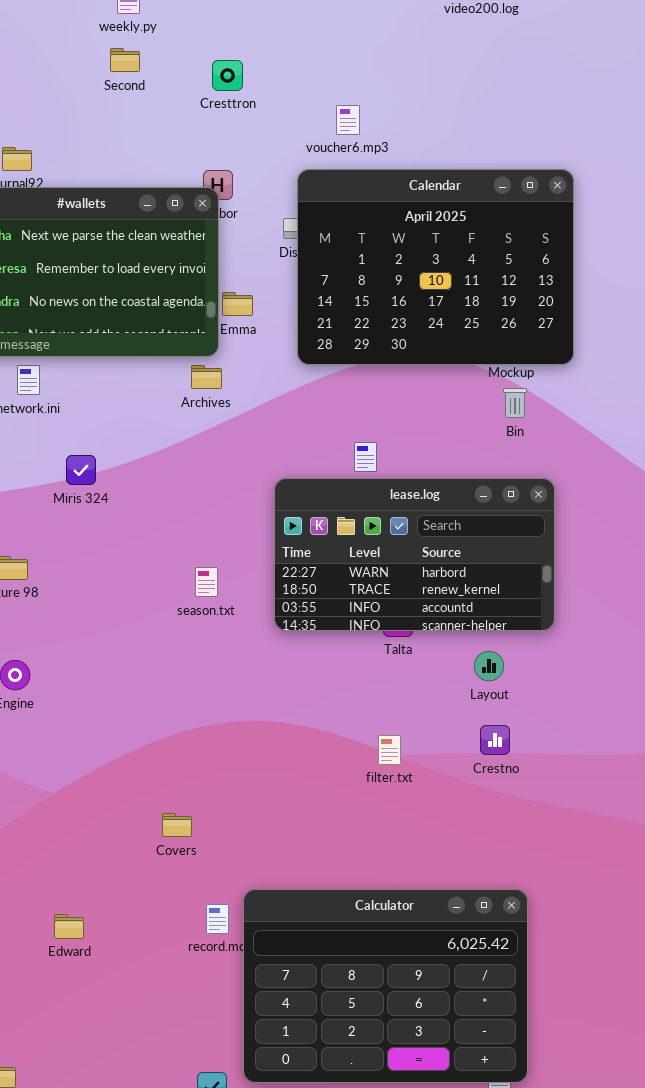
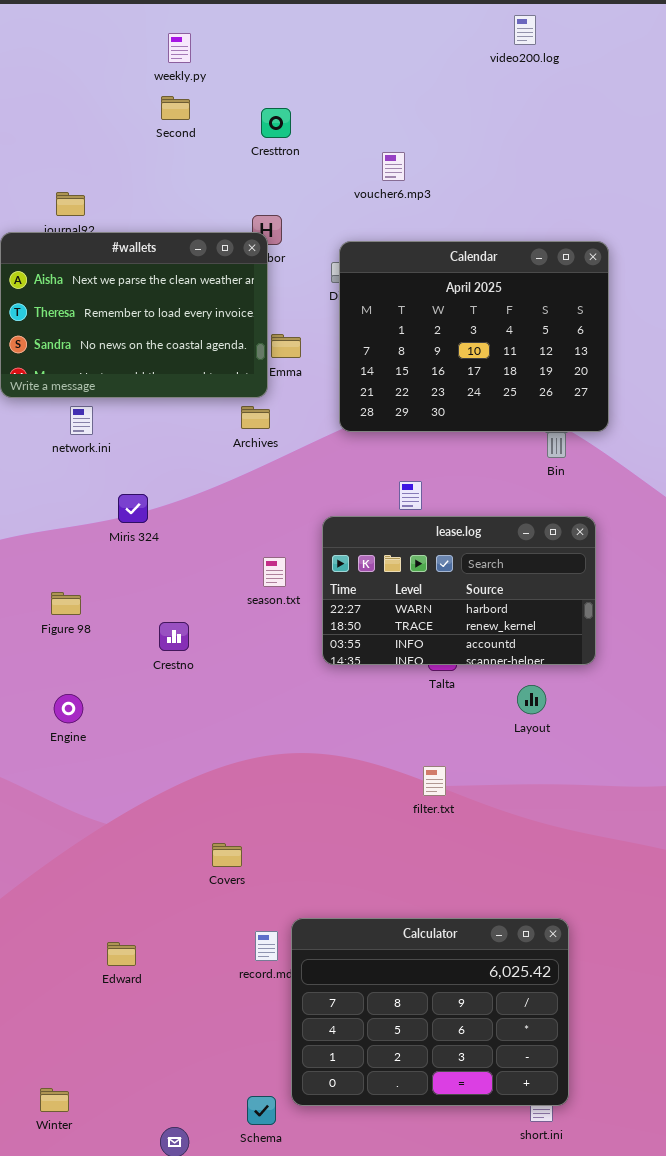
Calendar: [297,169,574,365] -> [339,241,609,432], moved
season.txt: [195,567,218,597] -> [263,557,286,587], moved
Crestno: [480,725,510,755] -> [159,622,189,651], moved

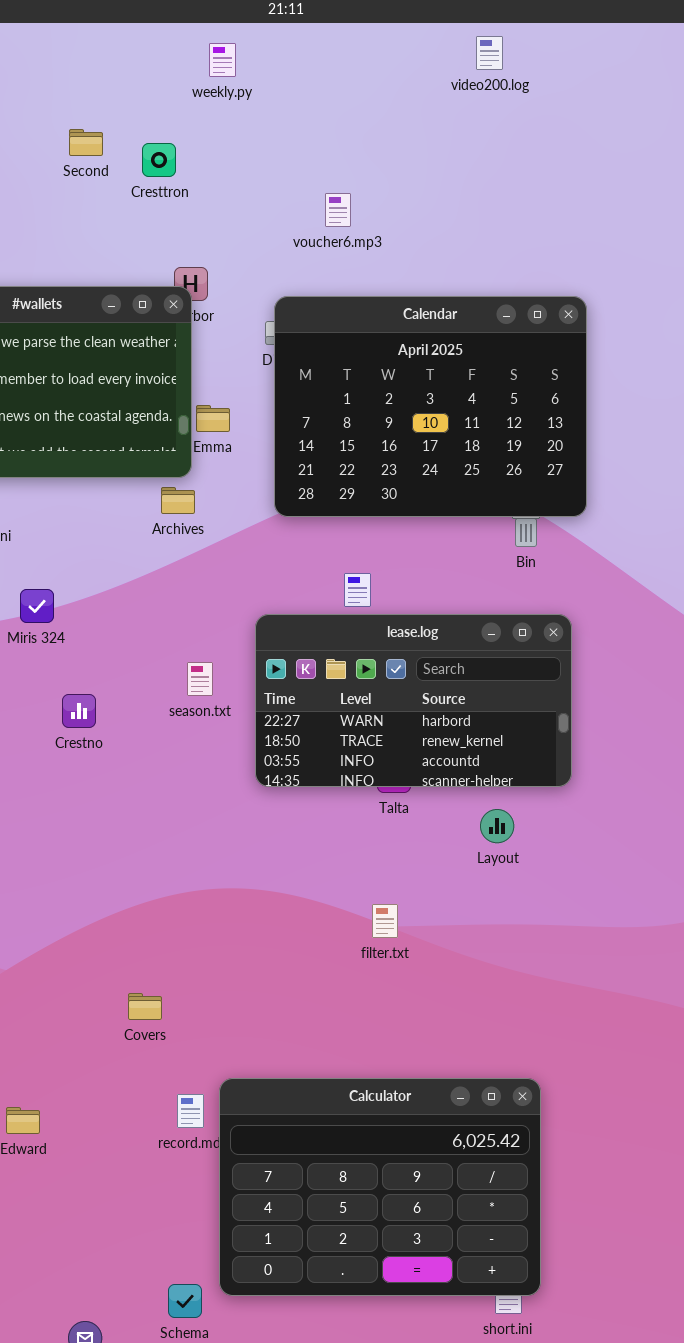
weekly.py: [168,33,191,63] -> [209,43,236,77], moved
Cresttron: [261,108,291,138] -> [142,143,176,177], moved
Crestno: [159,622,189,651] -> [62,694,96,728], moved

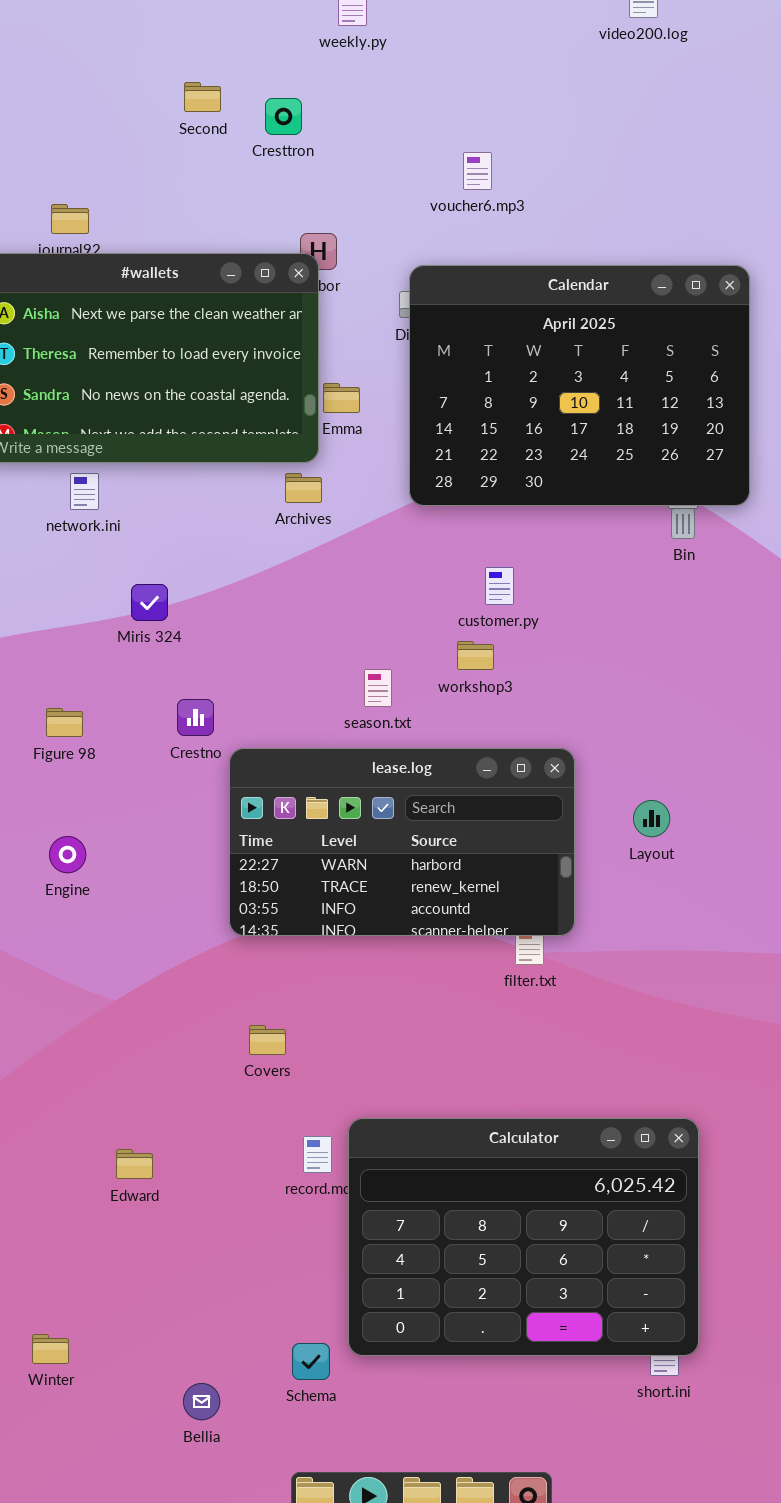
lease.log: [255,614,572,787] -> [229,748,575,936], moved
season.txt: [187,662,213,696] -> [364,669,392,707], moved
Layout: [480,809,514,843] -> [633,800,670,837], moved

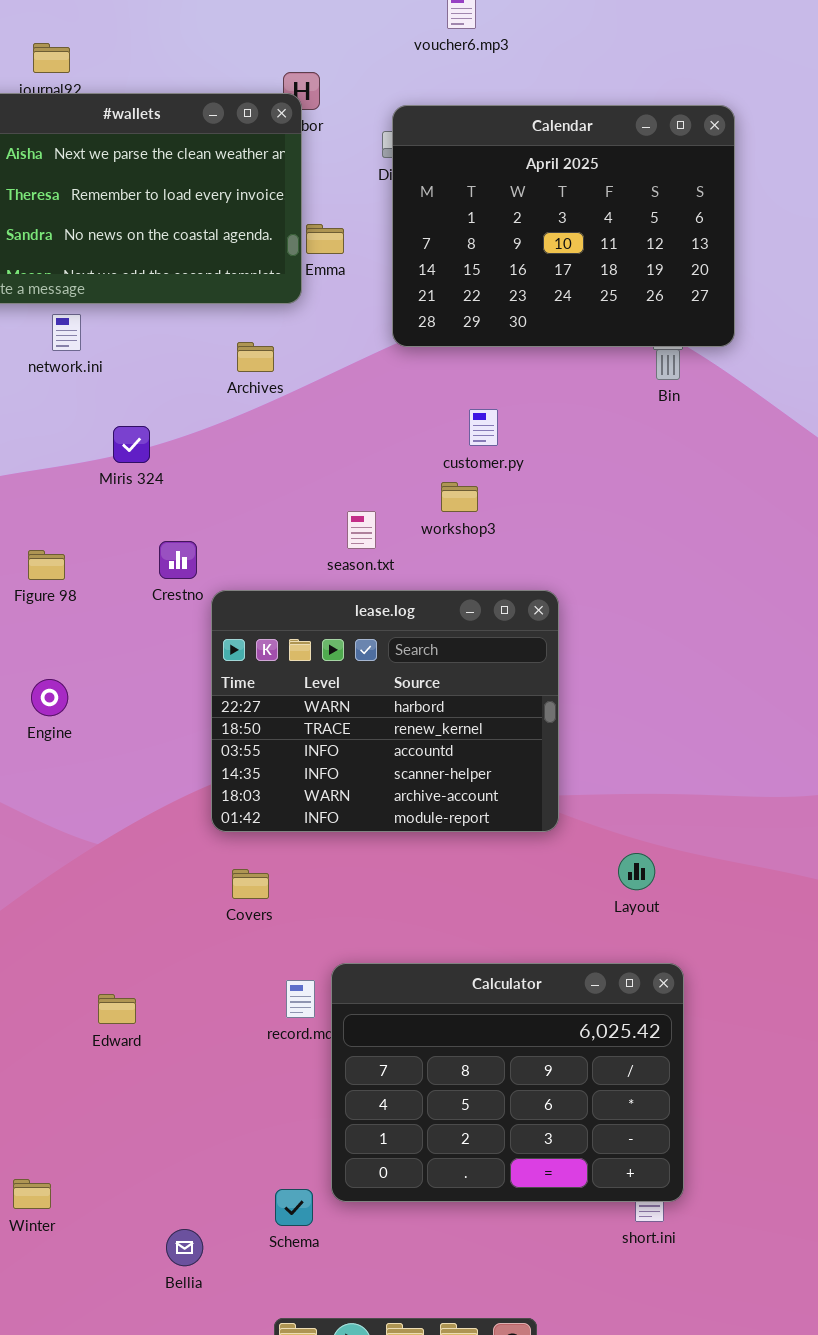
Archives: [285,473,322,503] -> [237,342,274,372], moved
lease.log: [229,748,575,936] -> [211,590,559,832], resized
Layout: [633,800,670,837] -> [618,853,655,890], moved

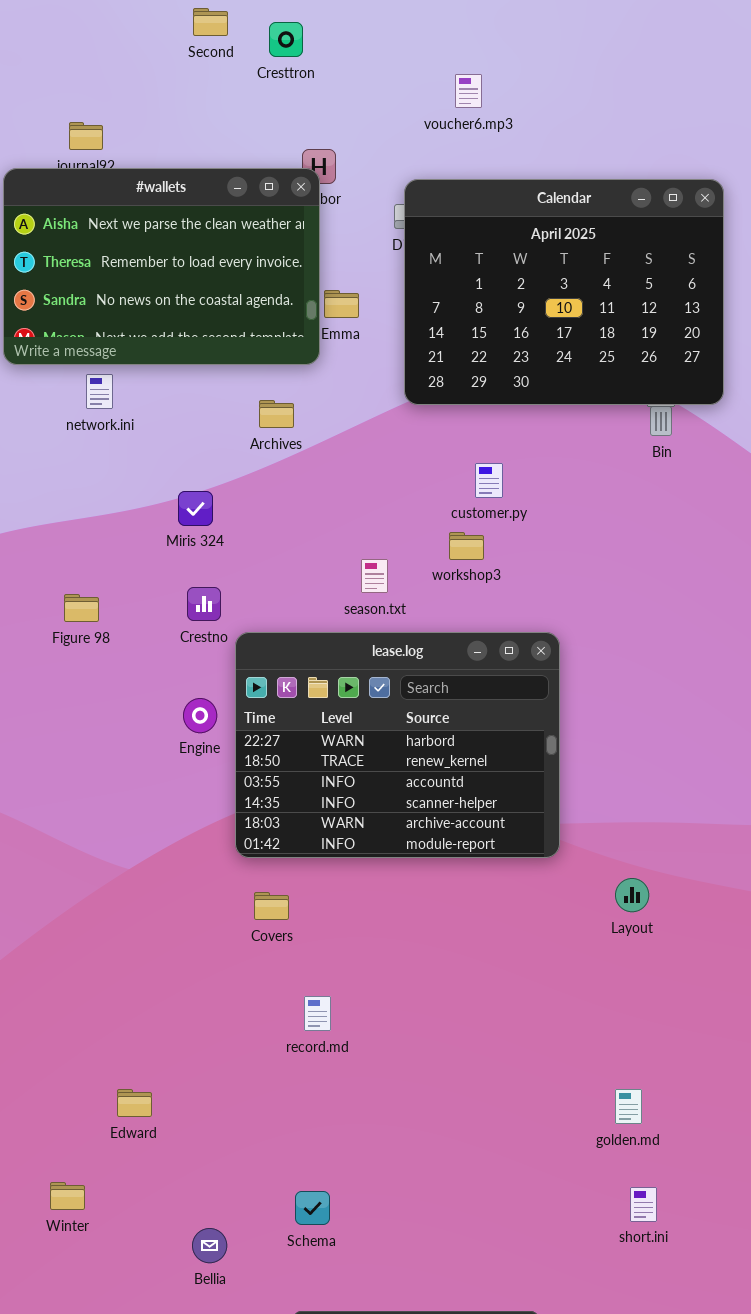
Miris 324: [113,426,150,463] -> [178,491,213,526], moved
Engine: [31,679,68,716] -> [183,698,217,733], moved
Calculator: [331,963,684,1202] -> none, closed
Edward: [98,994,136,1024] -> [117,1089,152,1117], moved

